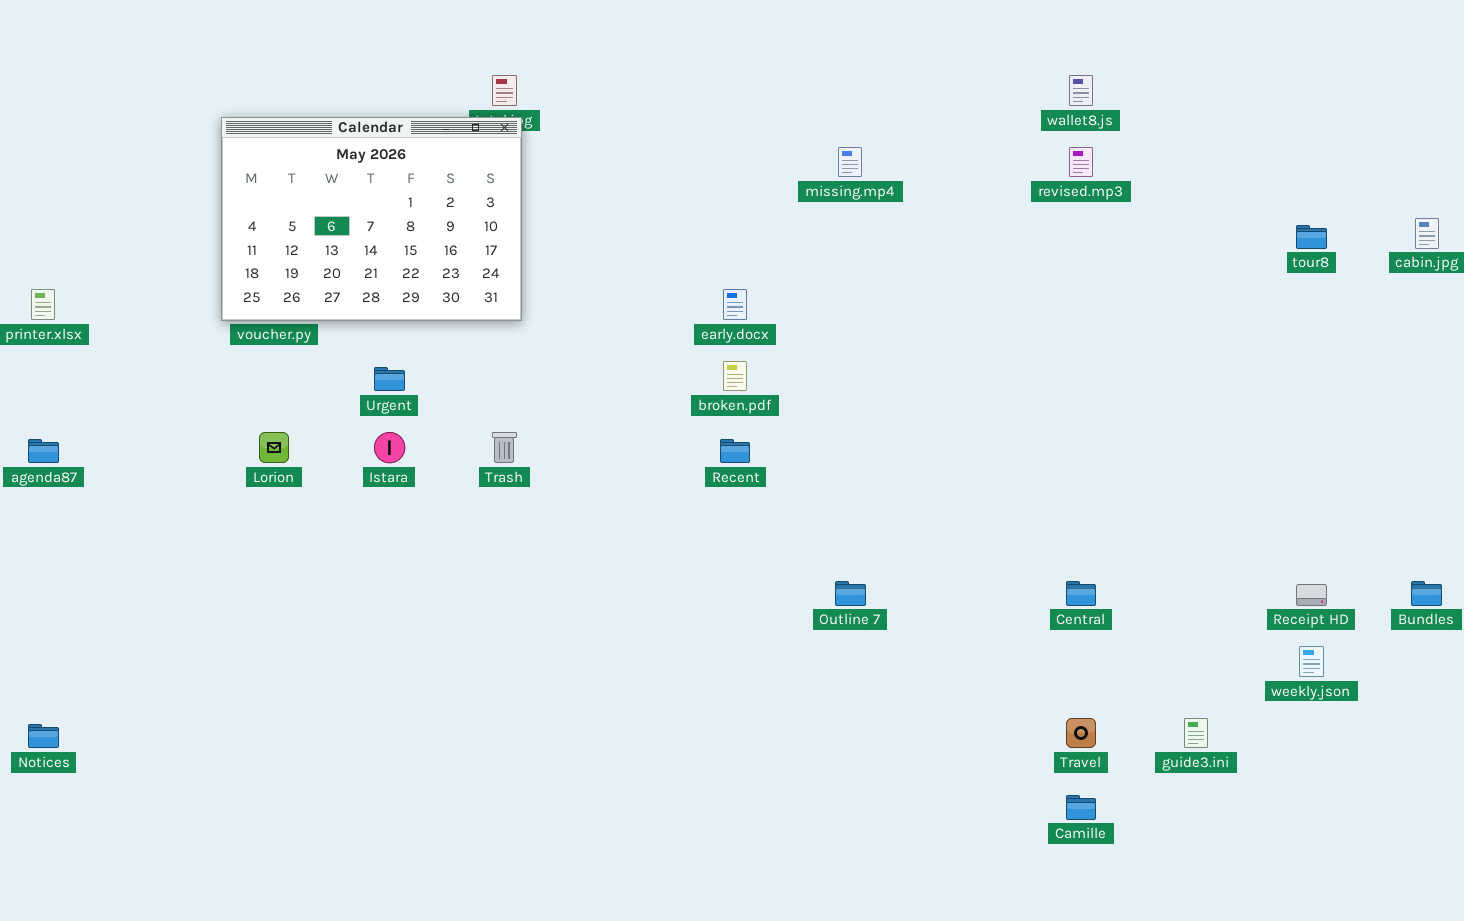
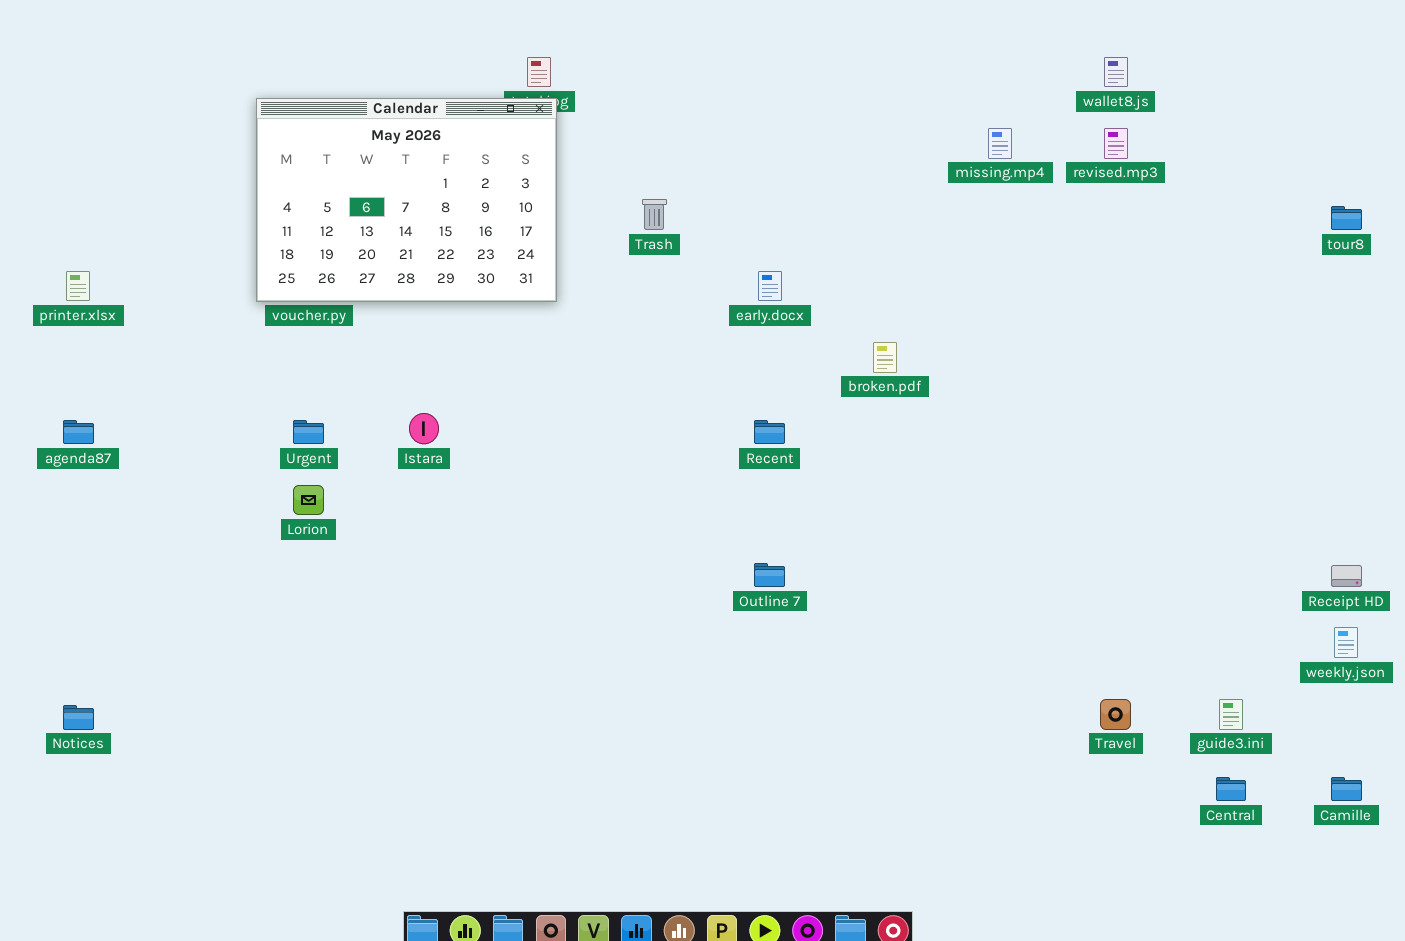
missing.mp4: [838,147,862,177] -> [988,128,1012,159], moved
broken.pdf: [723,361,747,391] -> [873,342,897,373], moved
Urgent: [374,367,405,391] -> [293,420,324,444], moved
Lorion: [259,432,289,463] -> [293,485,324,515], moved
Trash: [492,432,517,463] -> [642,199,667,230], moved
Outline 7: [835,581,866,606] -> [754,563,785,587], moved
Central: [1066,581,1096,606] -> [1216,777,1246,801], moved
Camille: [1066,795,1096,820] -> [1331,777,1362,801], moved

